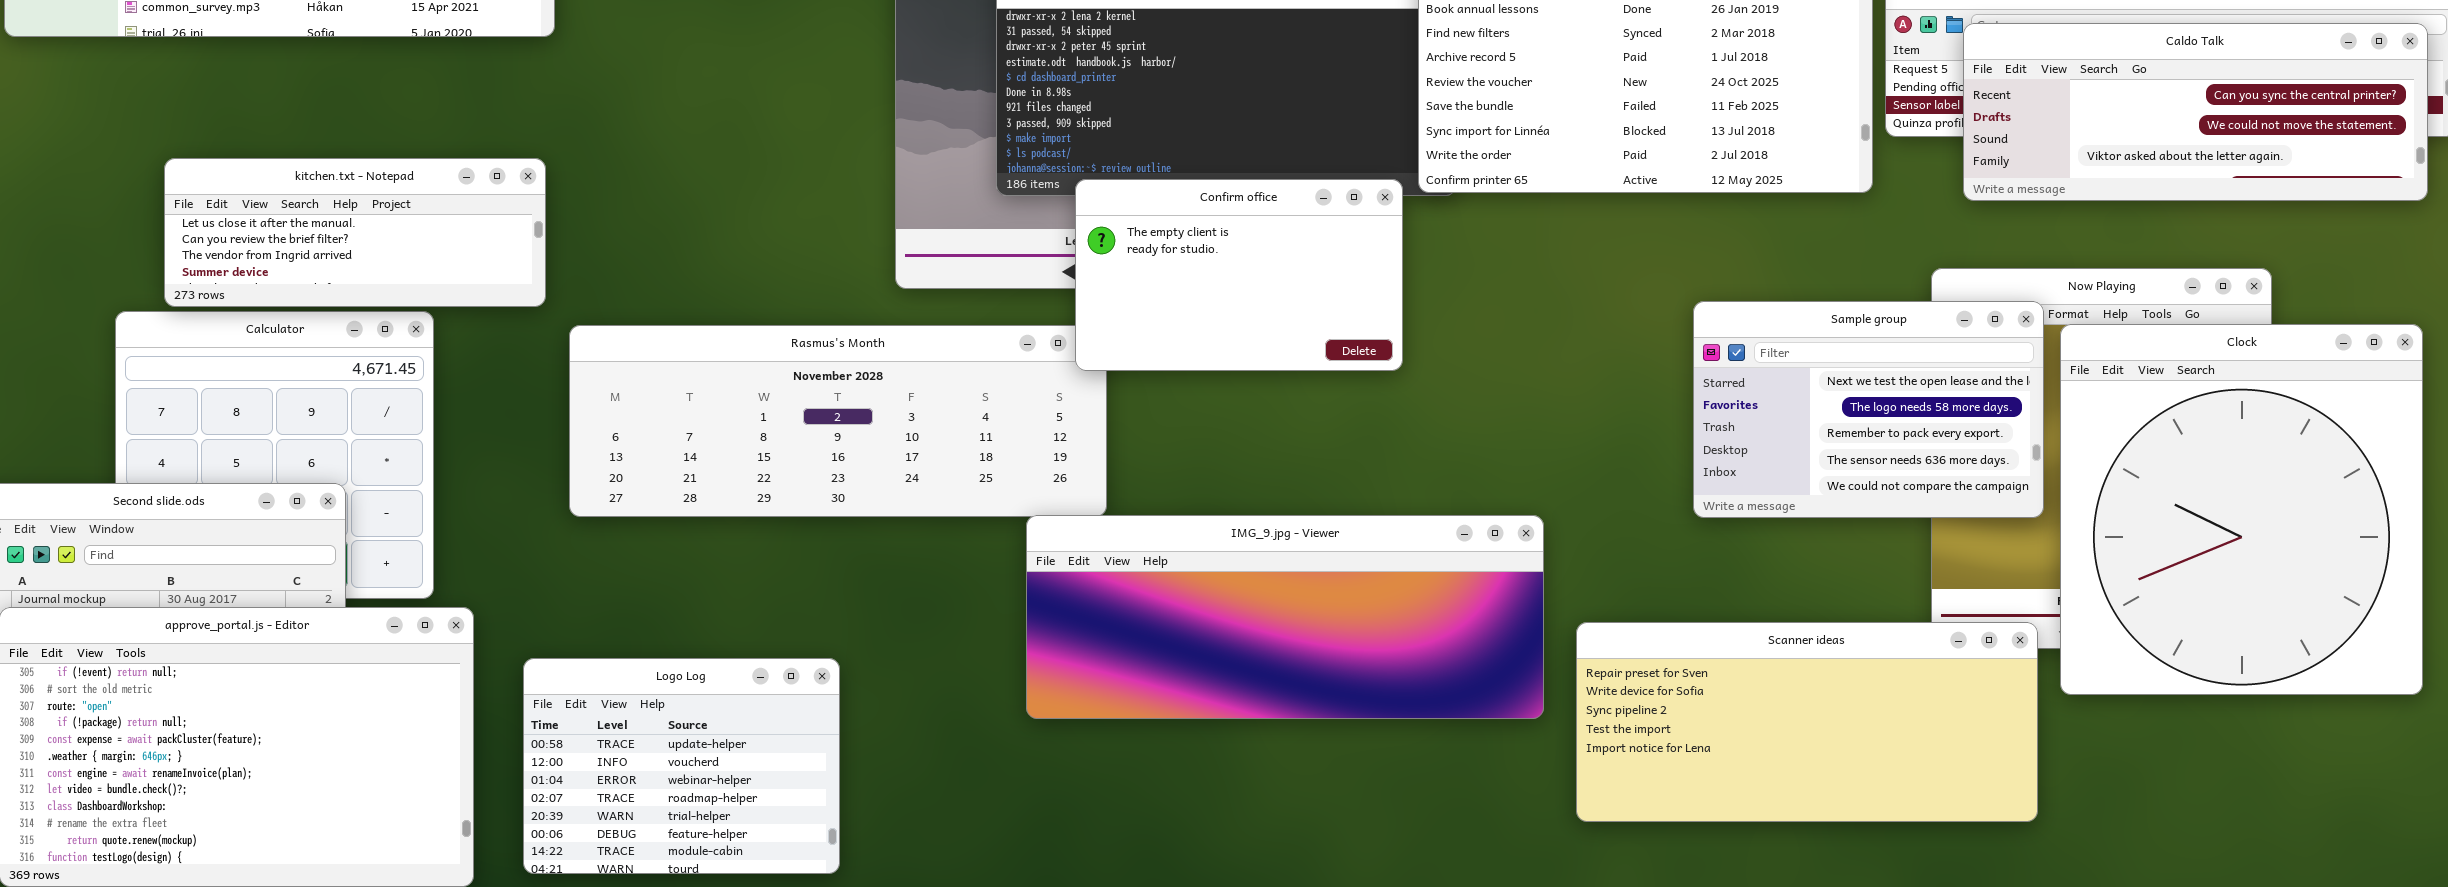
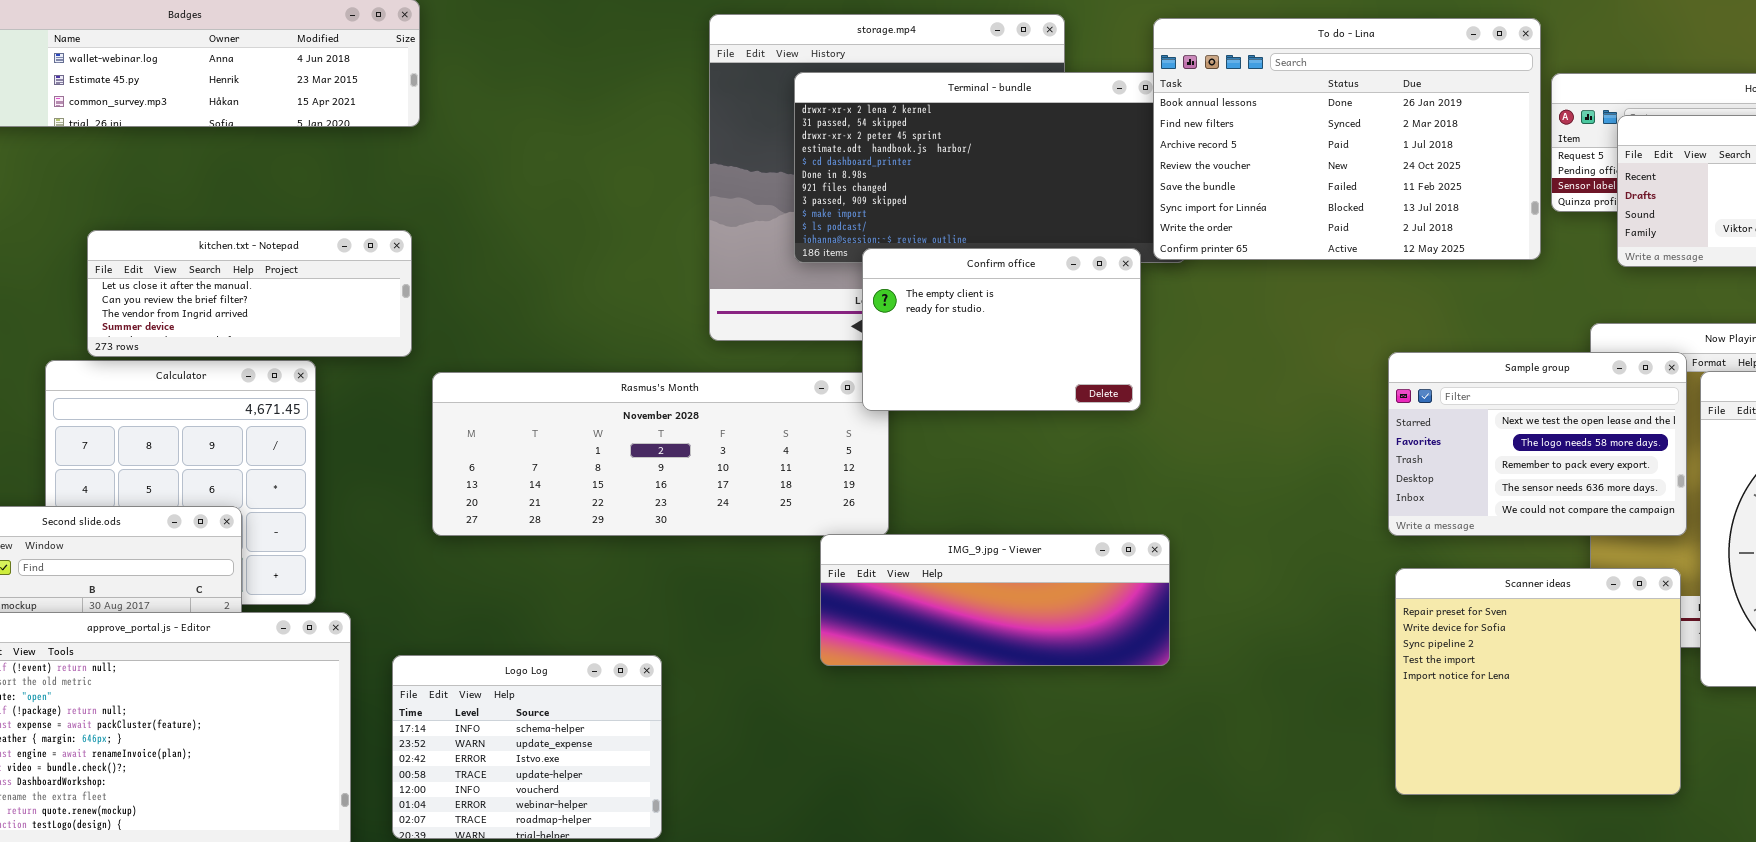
IMG_9.jpg - Viewer: [1026,515,1544,719] -> [820,534,1170,666], resized
Scanner ideas: [1576,622,2038,822] -> [1395,568,1681,795], resized
Logo Log: [523,658,840,874] -> [392,655,662,839], scrolled up 3 rows

